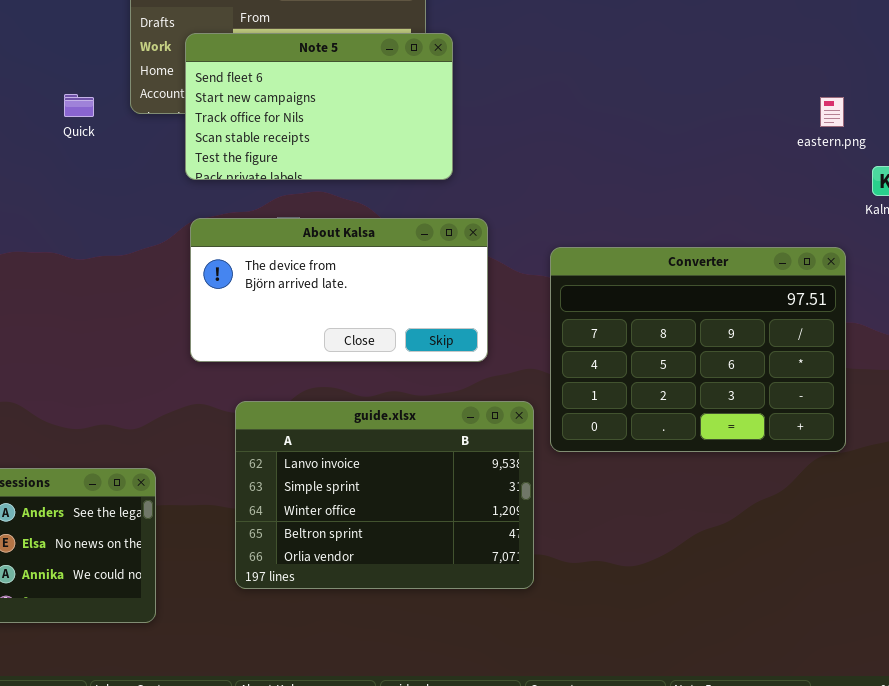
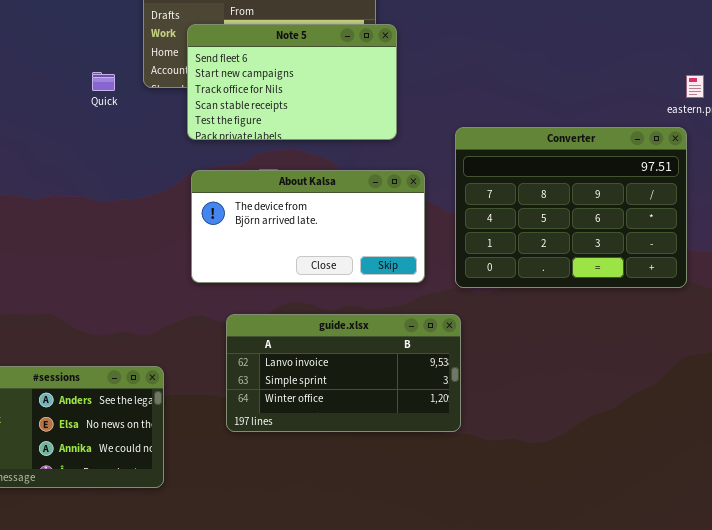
Converter: [550,247,846,452] -> [455,127,687,288], moved
guide.xlsx: [235,401,534,589] -> [226,314,461,432], resized

